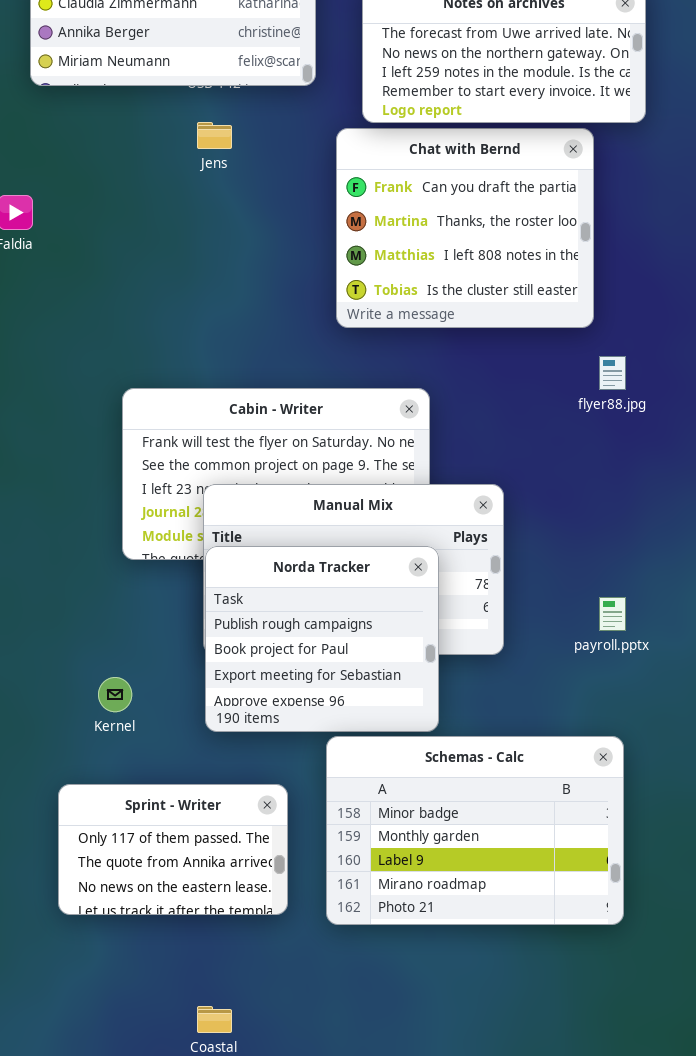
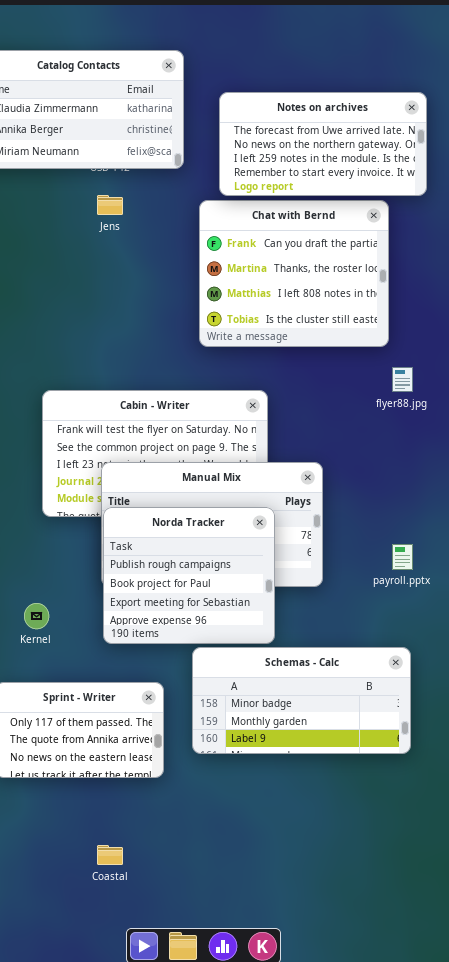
Schemas - Calc: [326,736,624,925] -> [192,647,411,754], resized

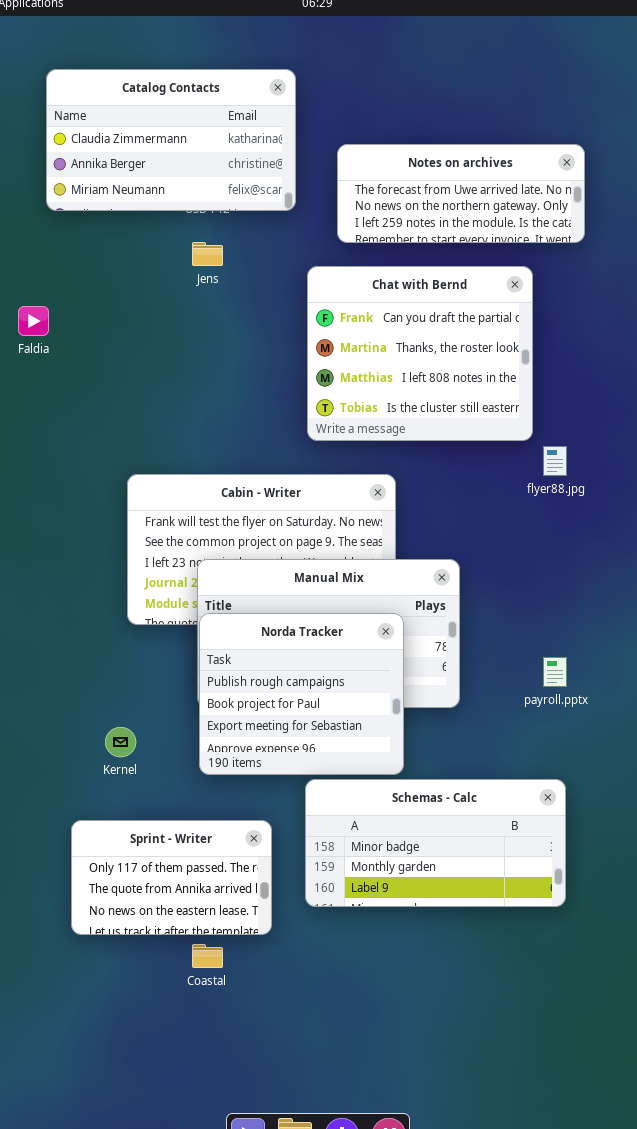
Notes on archives: [219,92,427,196] -> [337,144,585,243], resized
Chat with Bernd: [199,200,389,347] -> [307,266,533,441], moved
Coastal: [97,845,123,865] -> [192,944,223,968], moved

